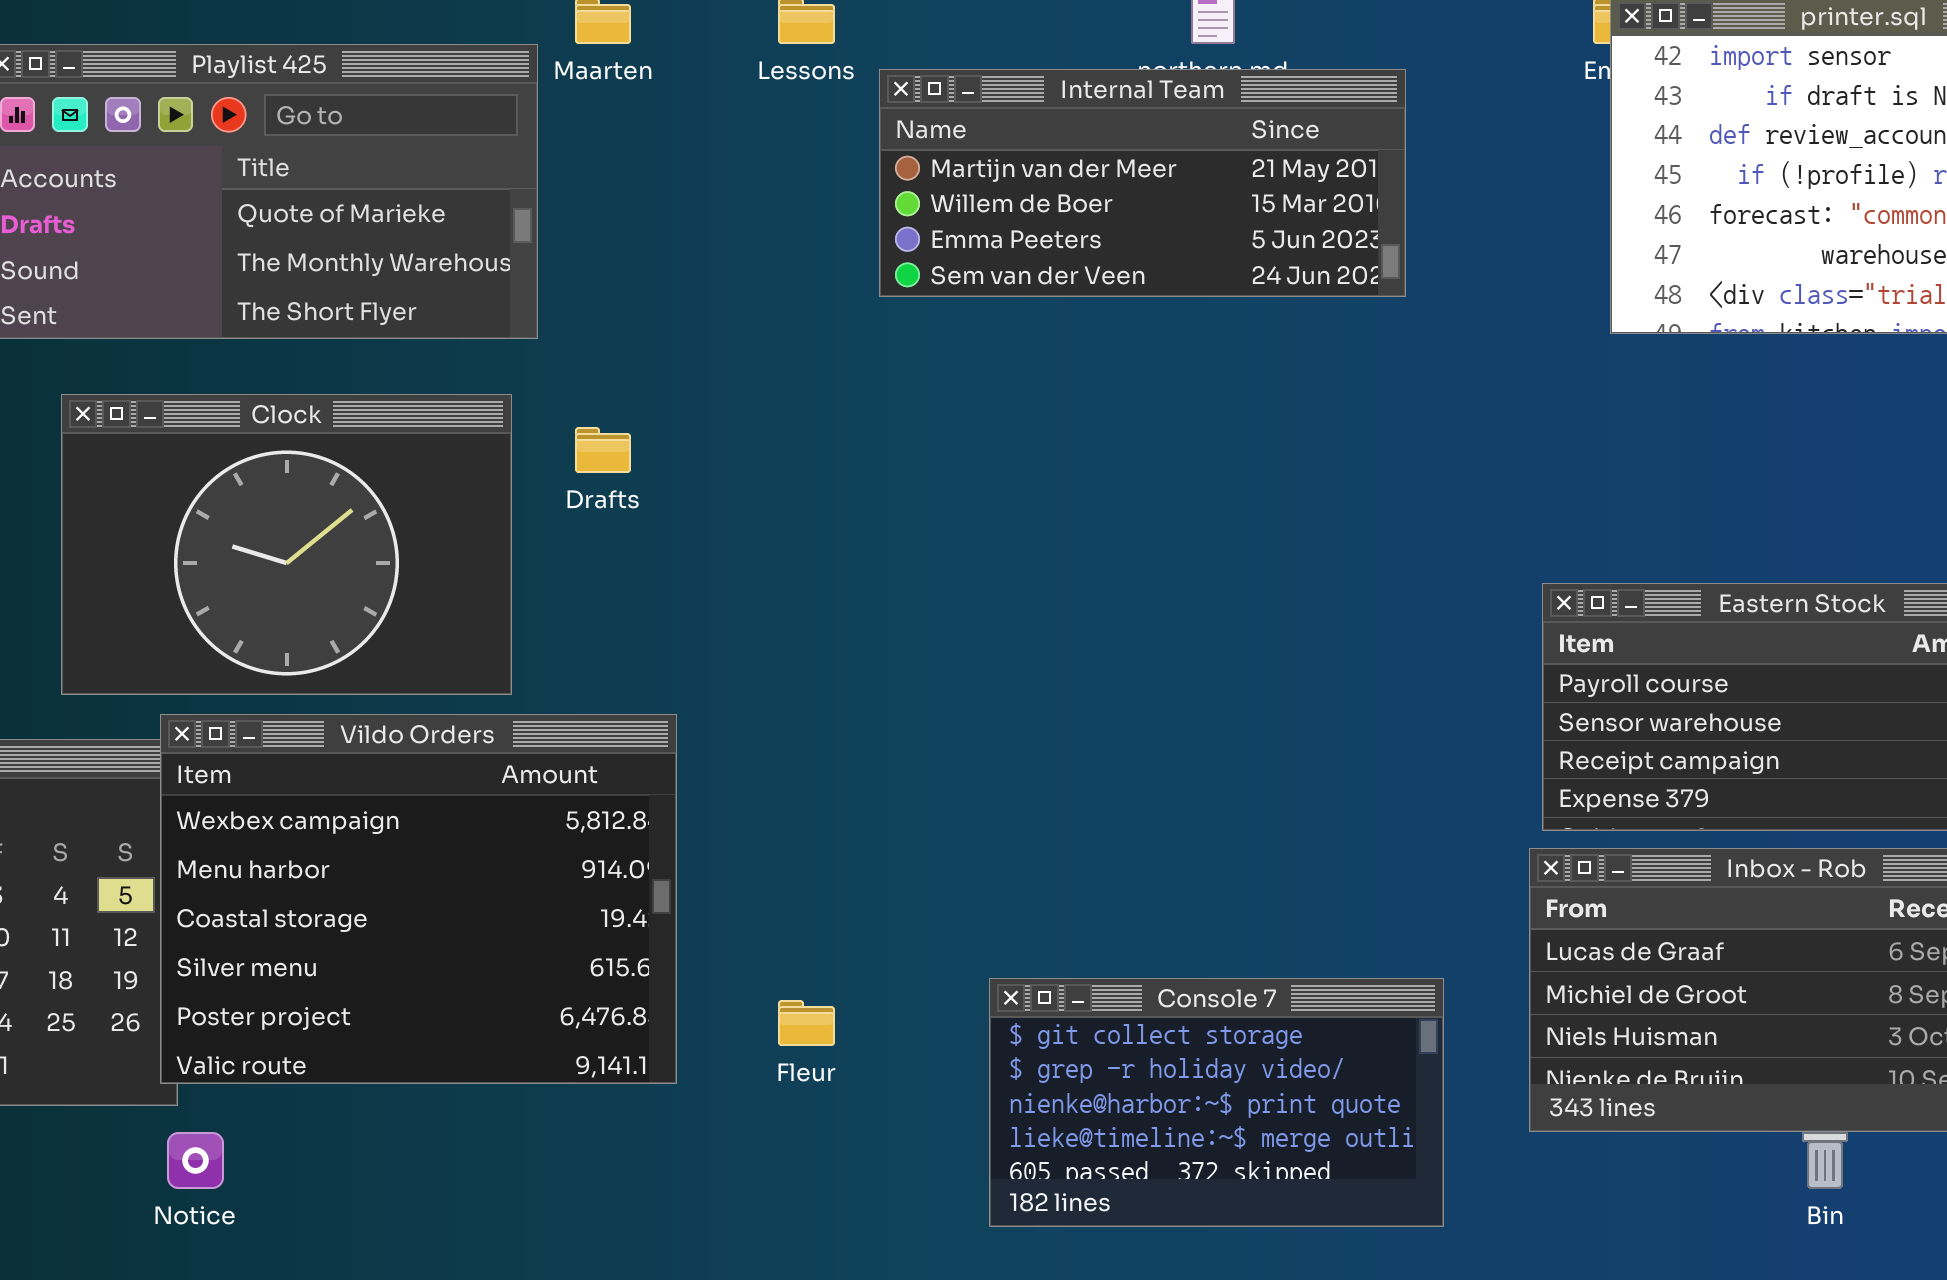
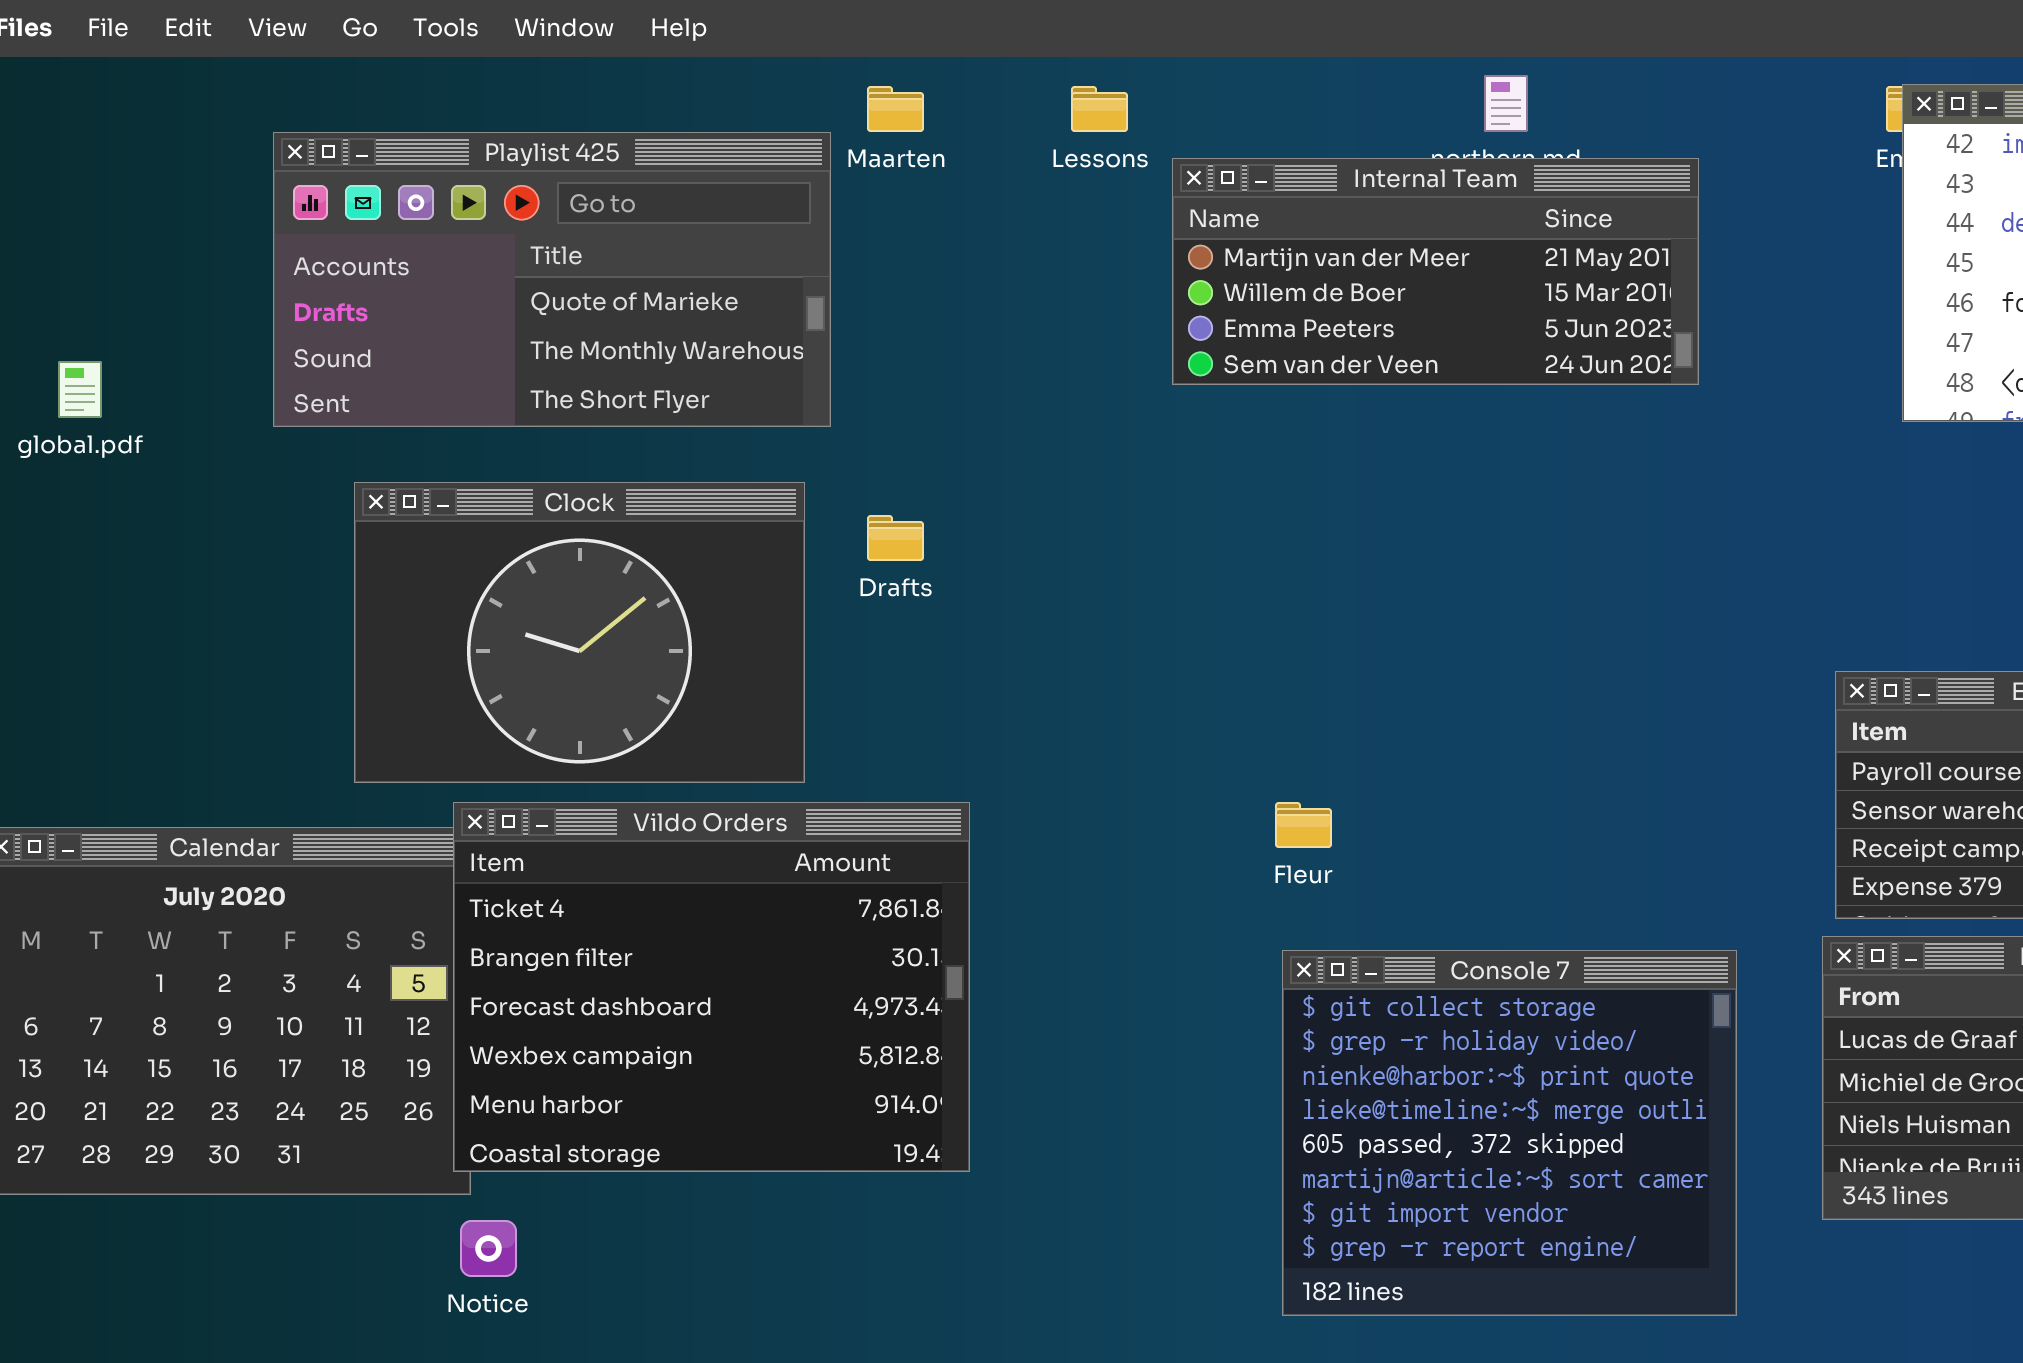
Vildo Orders: [160,714,677,1084] -> [453,802,970,1172], scrolled up 3 rows
Console 7: [989,978,1444,1227] -> [1282,950,1737,1316], resized
Fleur: [778,1000,835,1046] -> [1275,802,1332,848], moved

